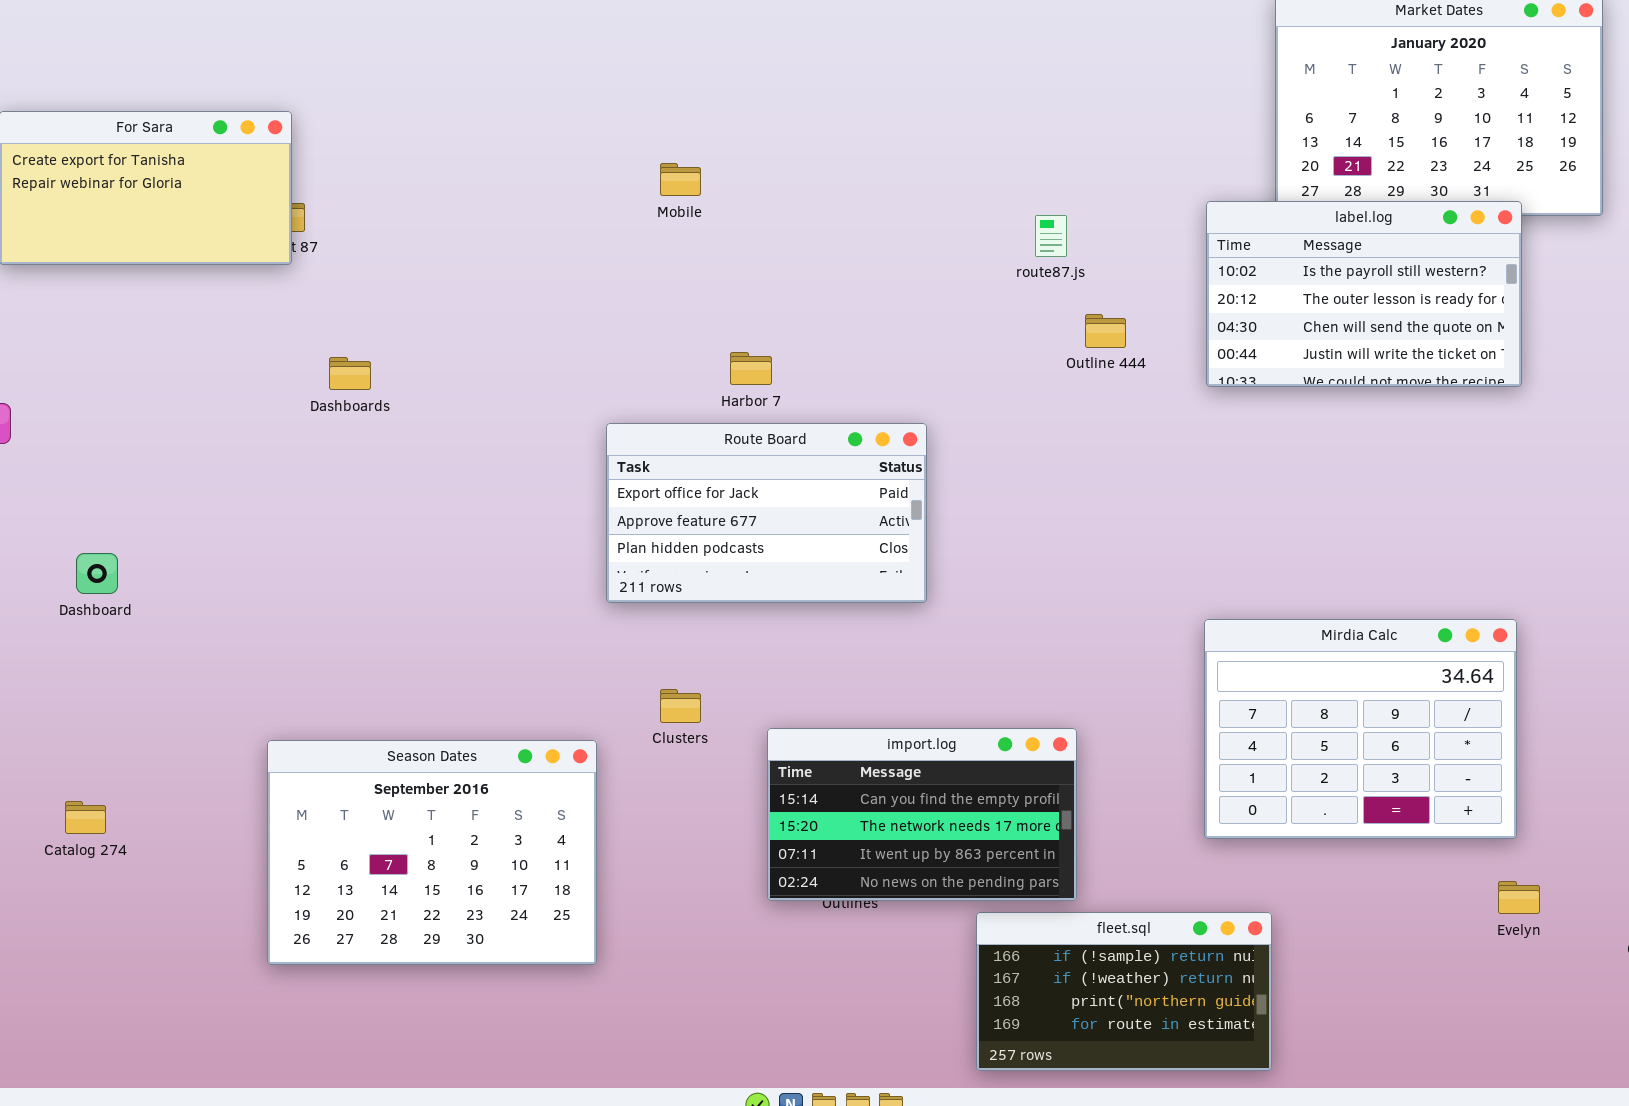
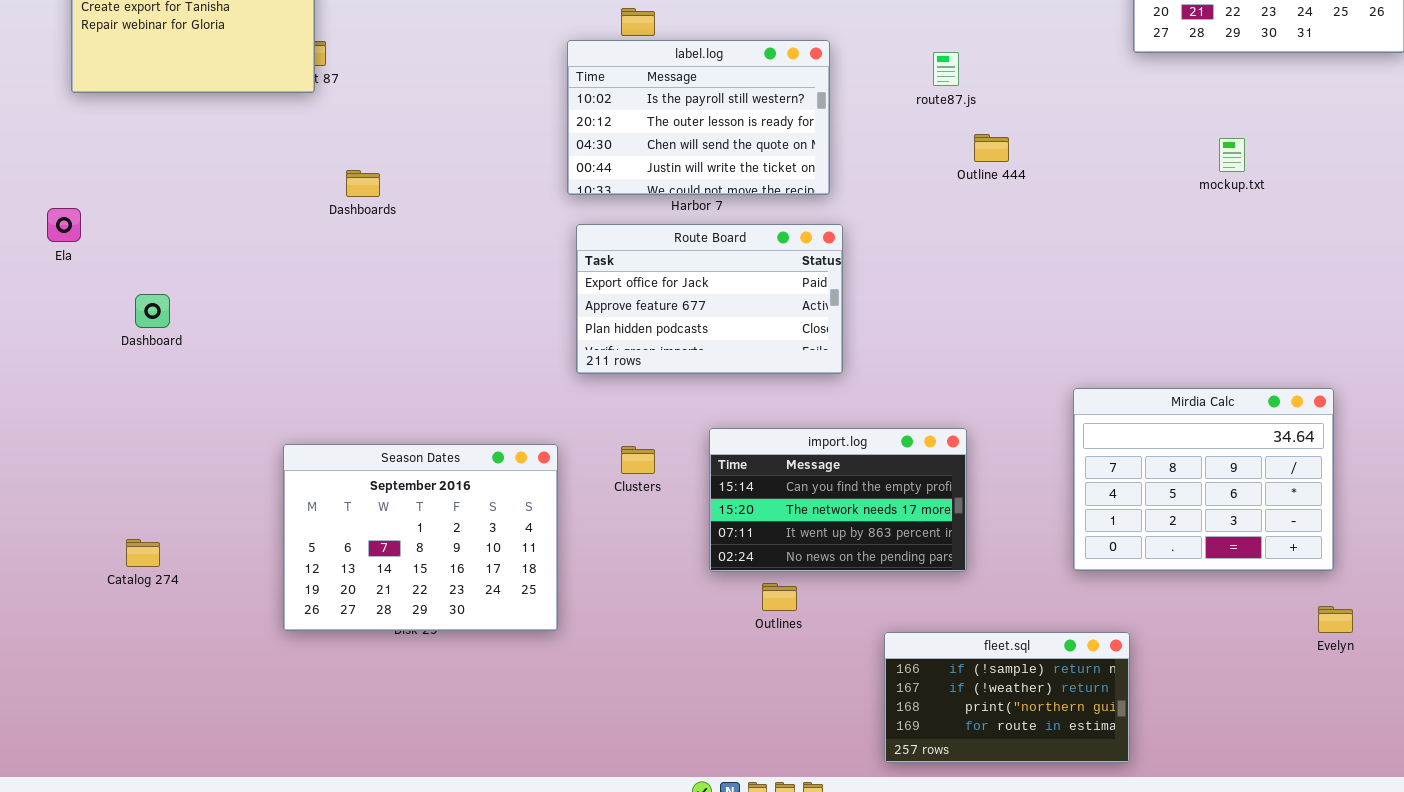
label.log: [1206,201,1522,387] -> [567,40,830,195], moved
Dashboard: [76,553,118,594] -> [135,294,170,328], moved
import.log: [767,728,1077,901] -> [709,428,967,572], moved
Season Dates: [267,740,597,965] -> [283,444,558,631], moved

